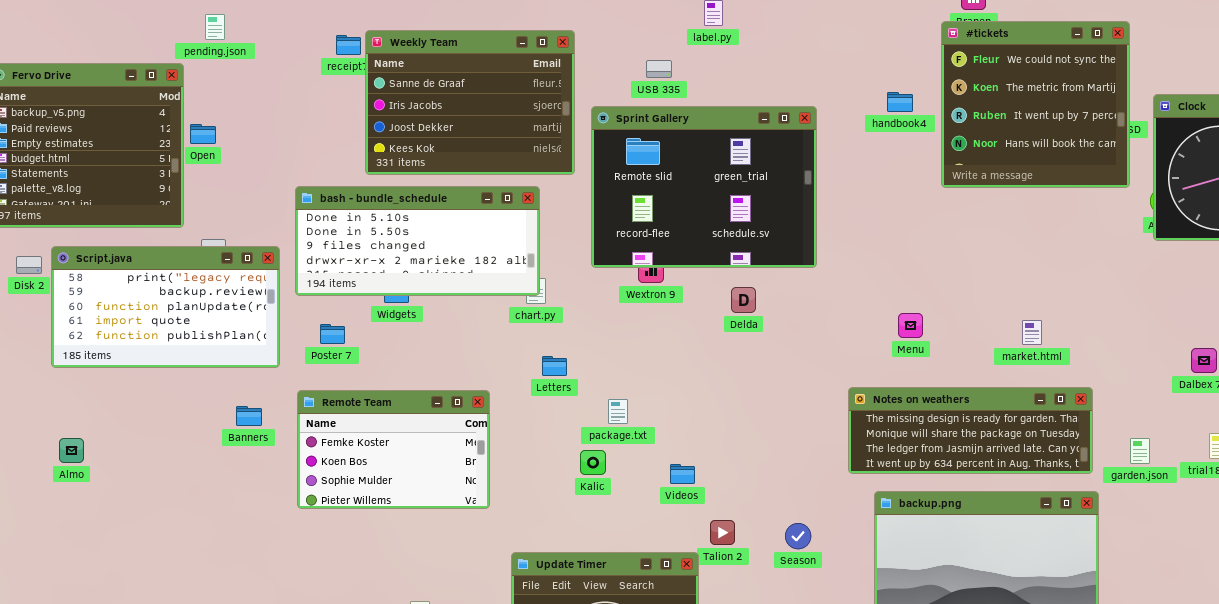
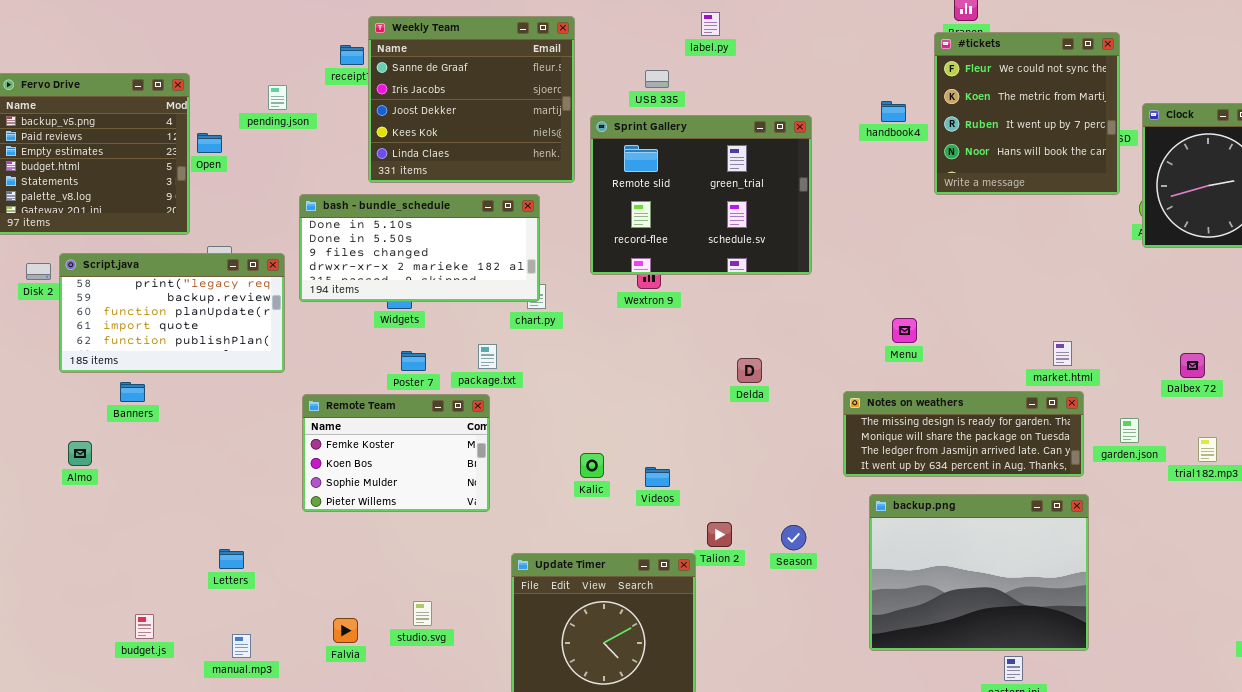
pending.json: [205,14,225,40] -> [268,85,287,110], moved
Weekly Team: [365,30,575,175] -> [368,16,575,183], resized
Delda: [731,287,756,313] -> [737,358,762,383], moved
market.html: [1022,320,1042,345] -> [1053,341,1072,366], moved
Poster 7: [320,324,345,344] -> [401,351,426,371], moved
Letters: [542,356,567,376] -> [219,549,244,569], moved
package.txt: [608,399,628,424] -> [478,344,497,369], moved
Banners: [236,406,262,426] -> [120,382,145,402], moved
garden.json: [1130,438,1150,464] -> [1120,418,1139,443], moved
Videos: [670,464,695,484] -> [645,467,670,487], moved

